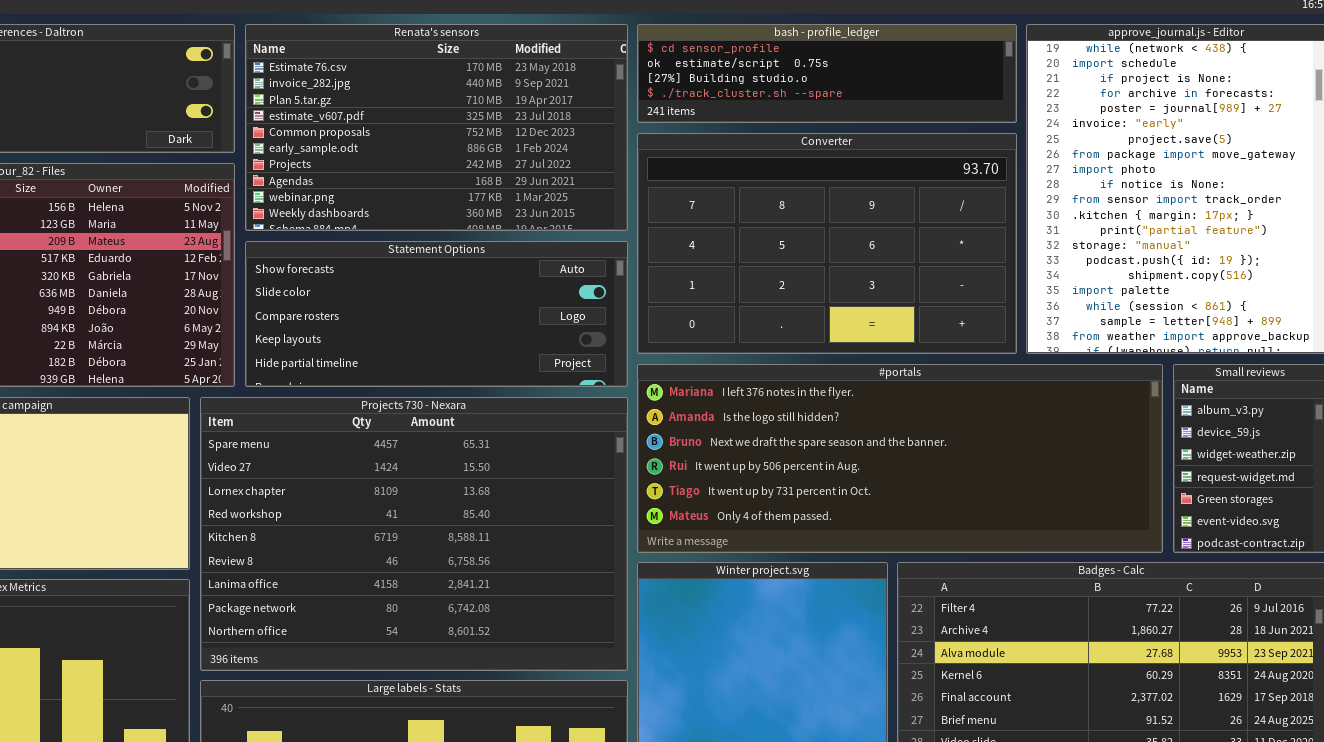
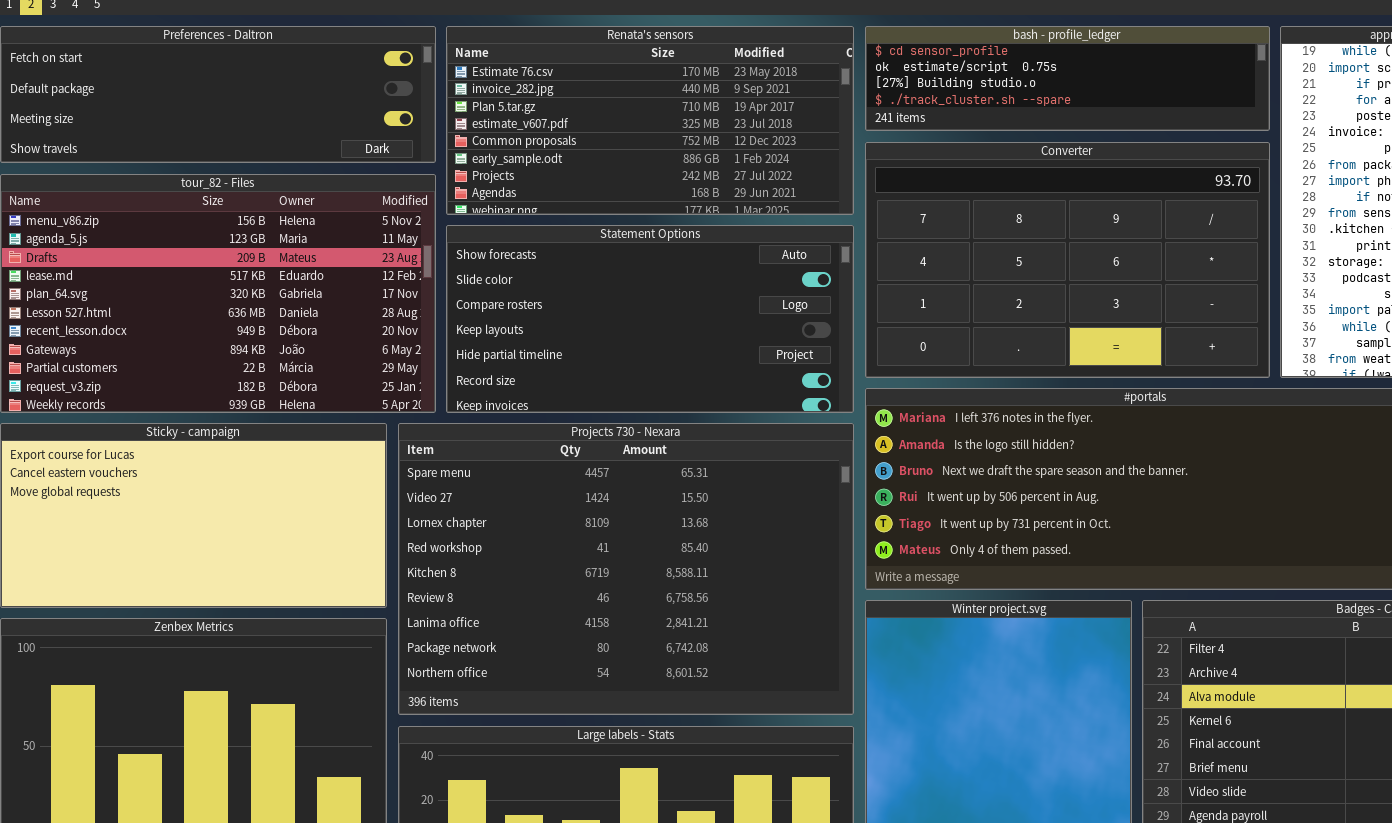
Renata's sensors: [245,24,628,231] -> [446,26,854,215], resized
Statement Options: [245,241,628,387] -> [446,225,854,413], resized

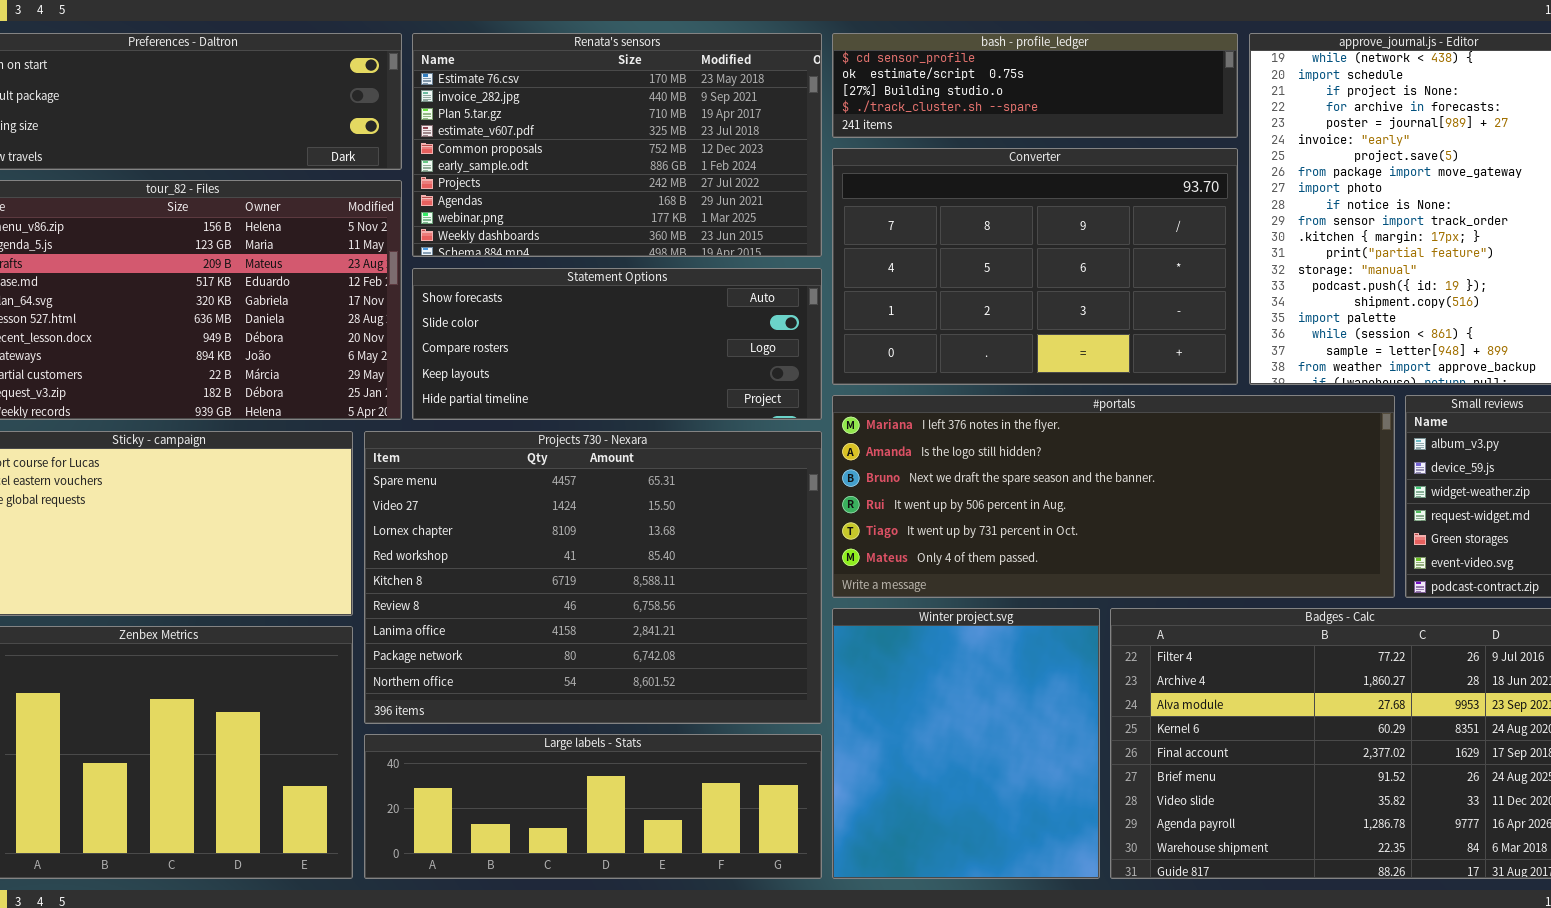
Renata's sensors: [446,26,854,215] -> [412,33,822,257], resized
Statement Options: [446,225,854,413] -> [412,268,822,420], resized

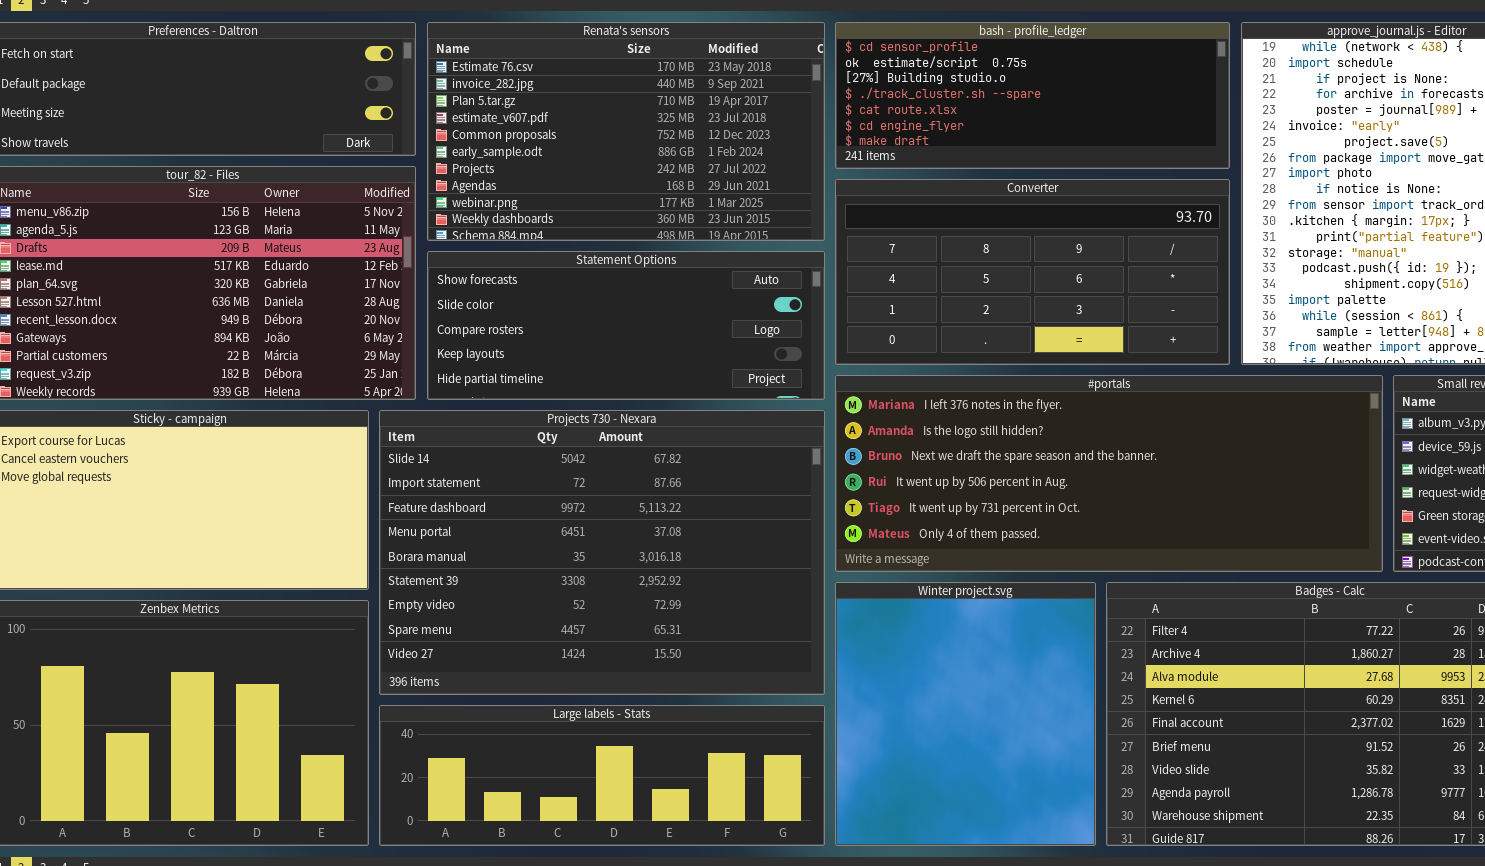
bash - profile_ledger: [832,33,1238,138] -> [835,22,1230,169], resized
Converter: [832,148,1238,385] -> [835,179,1230,365], resized
Projects 730 - Nexara: [364,431,822,724] -> [379,410,825,695], scrolled up 7 rows

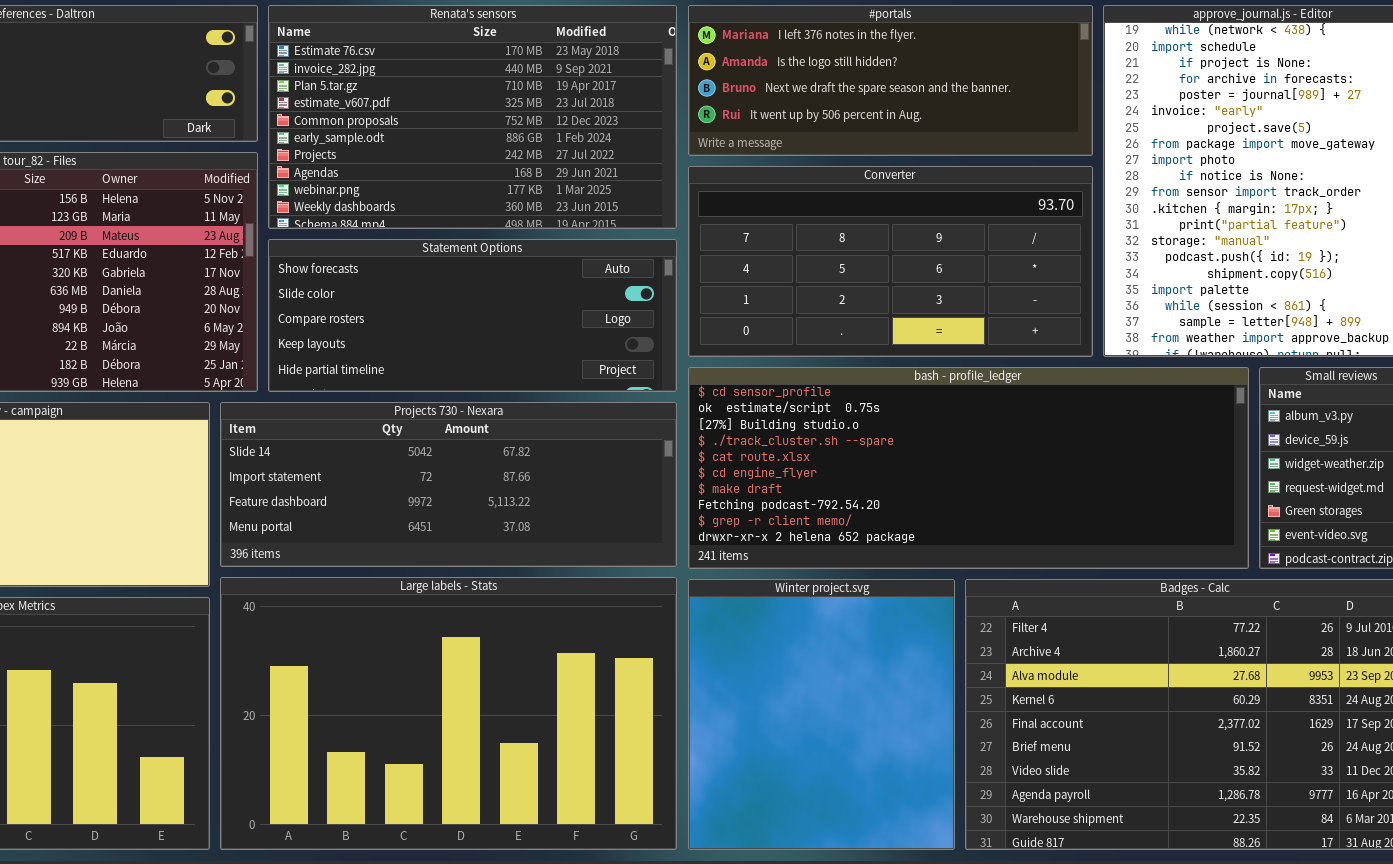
bash - profile_ledger: [835,22,1230,169] -> [688,367,1249,569], moved, resized
#portals: [835,375,1383,572] -> [688,5,1093,156], moved, resized
Projects 730 - Nexara: [379,410,825,695] -> [220,402,677,567], resized
Large labels - Stats: [379,705,825,846] -> [220,577,677,850], resized

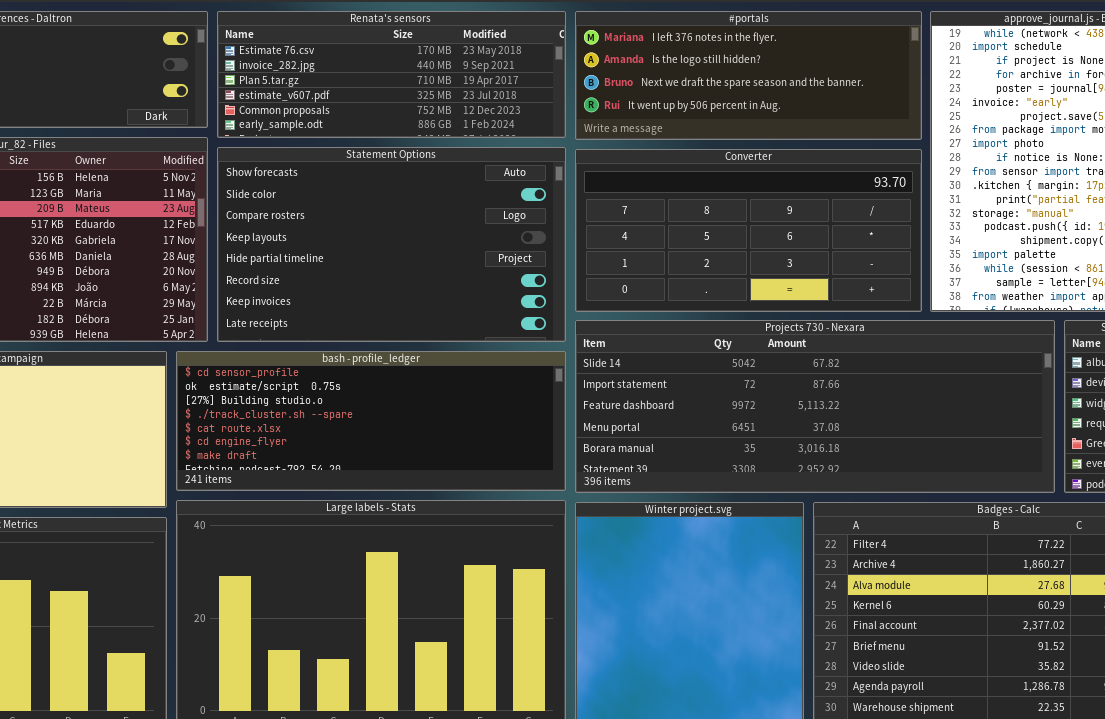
Renata's sensors: [268,5,677,229] -> [217,11,566,138], resized
Statement Options: [268,239,677,392] -> [217,147,566,342], resized
bash - profile_ledger: [688,367,1249,569] -> [176,351,566,491], moved, resized
Projects 730 - Nexara: [220,402,677,567] -> [575,320,1055,493], moved, resized

